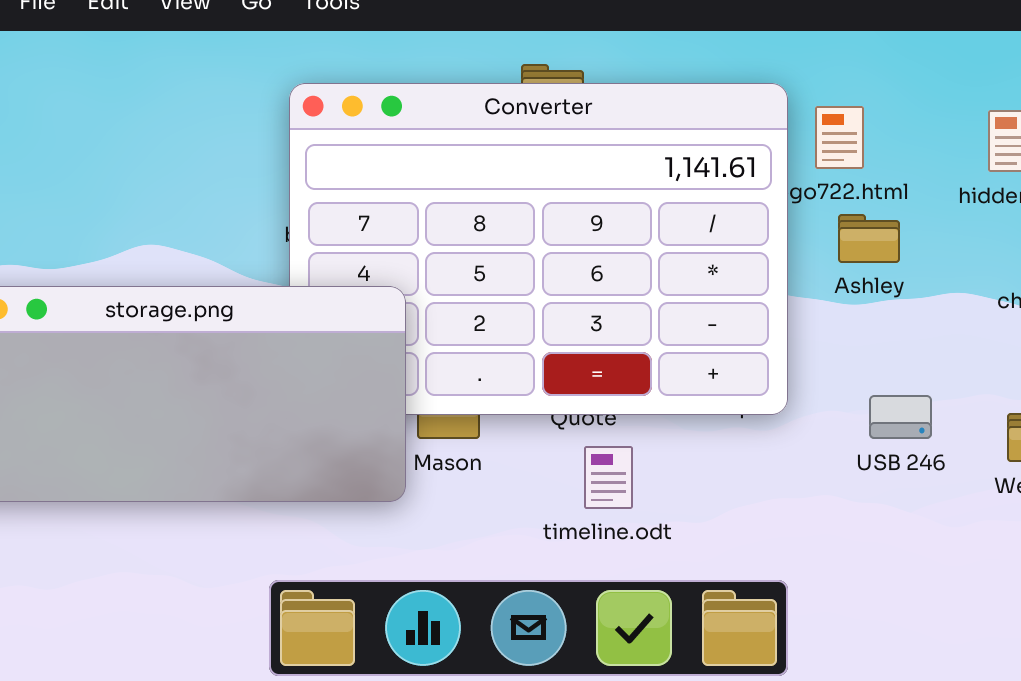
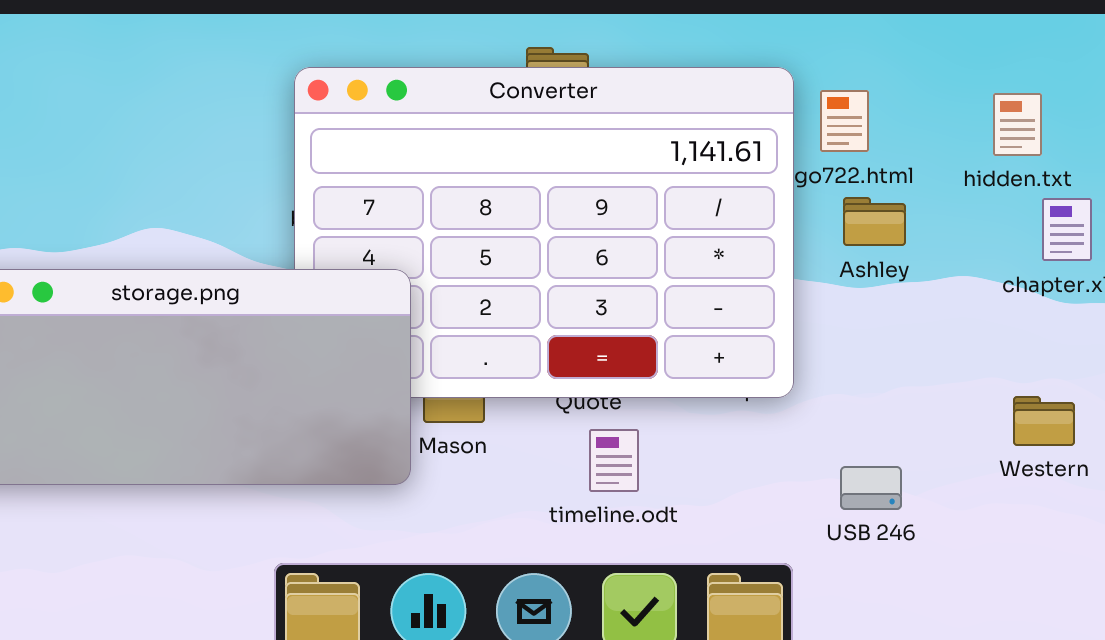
USB 246: [869,395,932,439] -> [840,466,902,510], moved

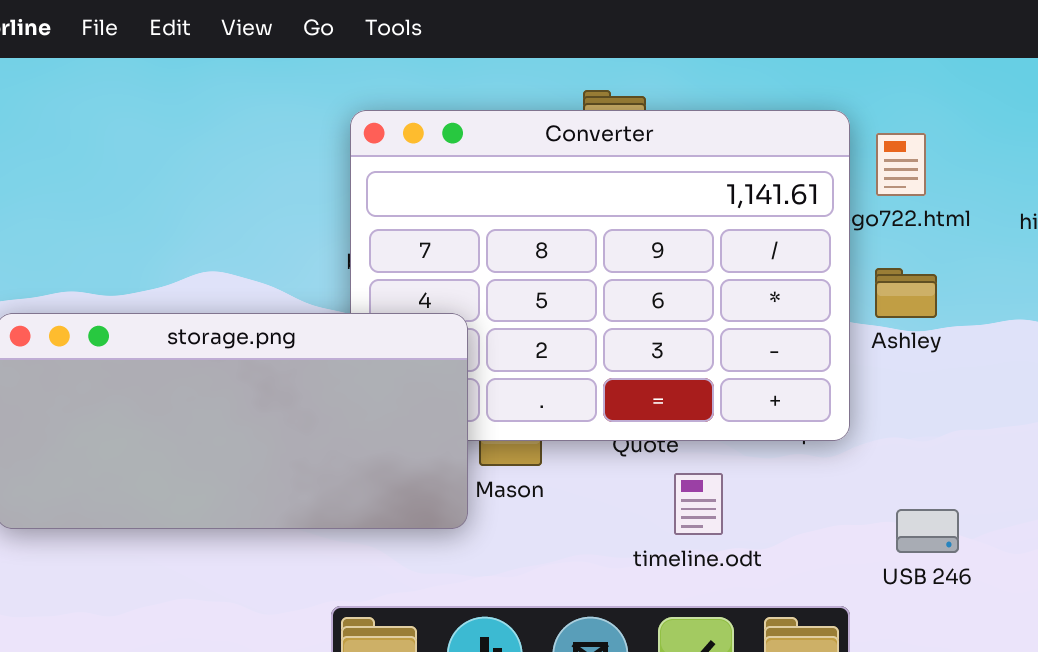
Ashley: [843,197,906,246] -> [875,268,937,318], moved
timeline.odt: [589,429,639,492] -> [674,473,723,535], moved

